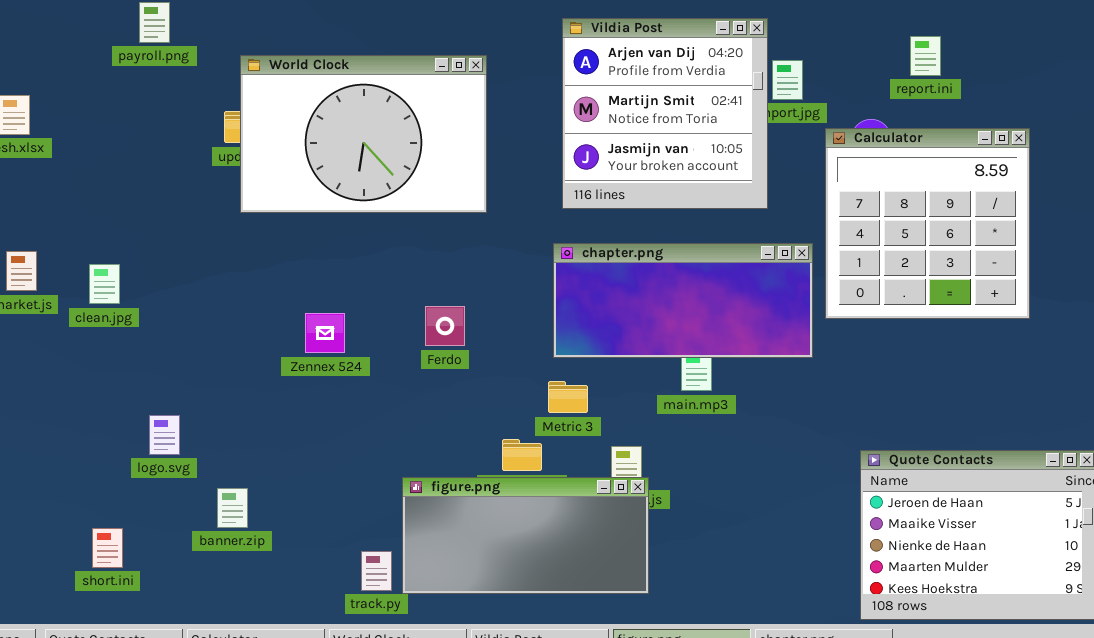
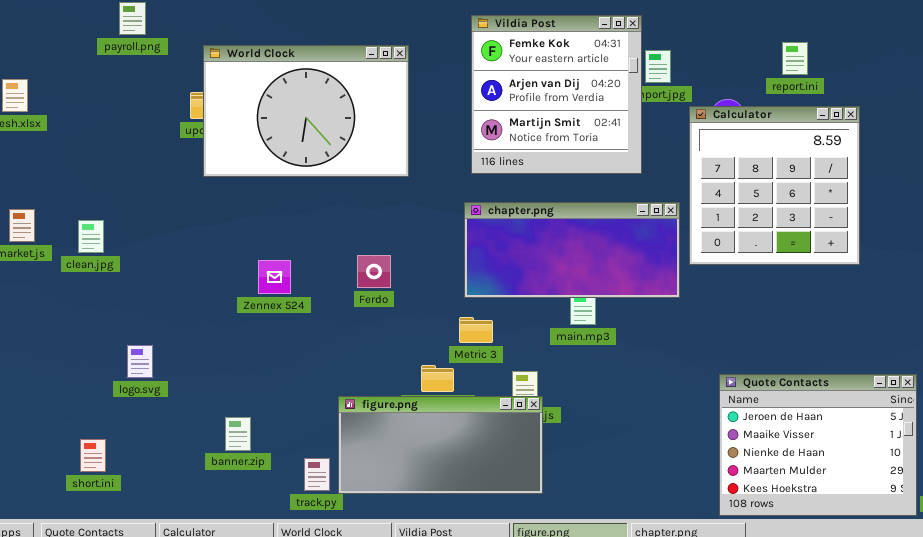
Vildia Post: [562,18,768,209] -> [471,15,642,174], scrolled up 1 row
report.ini: [910,36,941,76] -> [782,42,808,75], moved
banner.zip: [217,488,248,528] -> [225,417,251,451], moved

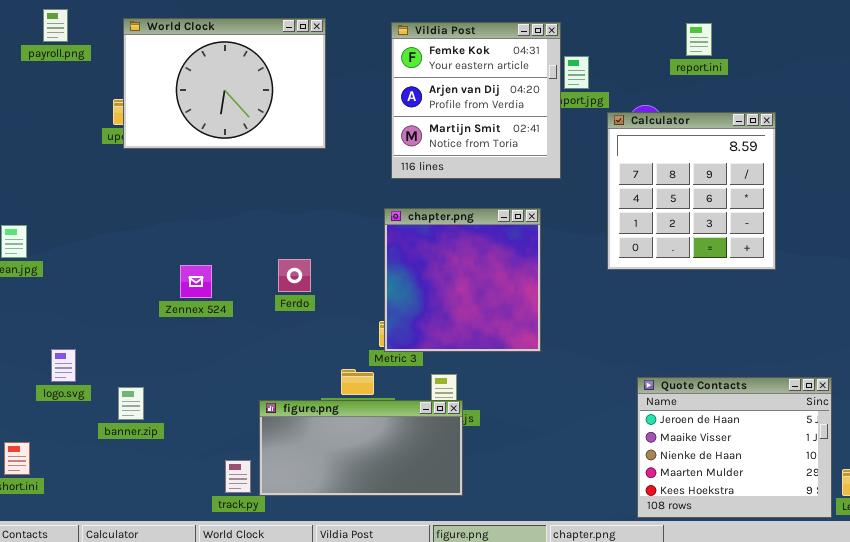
report.ini: [782,42,808,75] -> [686,23,712,56], moved
World Clock: [203,45,409,177] -> [123,18,326,149], moved
chapter.png: [464,202,680,298] -> [384,208,541,352], resized
banner.zip: [225,417,251,451] -> [118,387,144,420], moved

